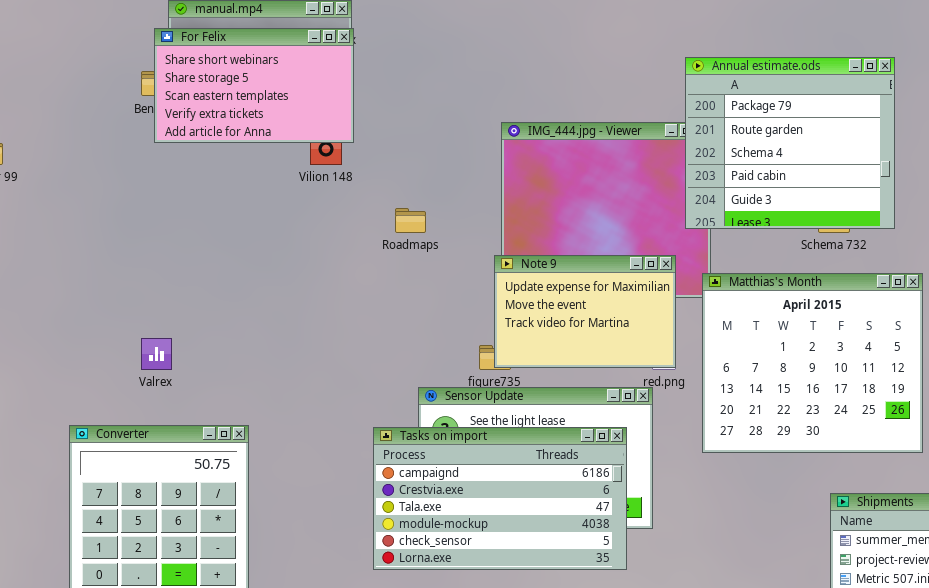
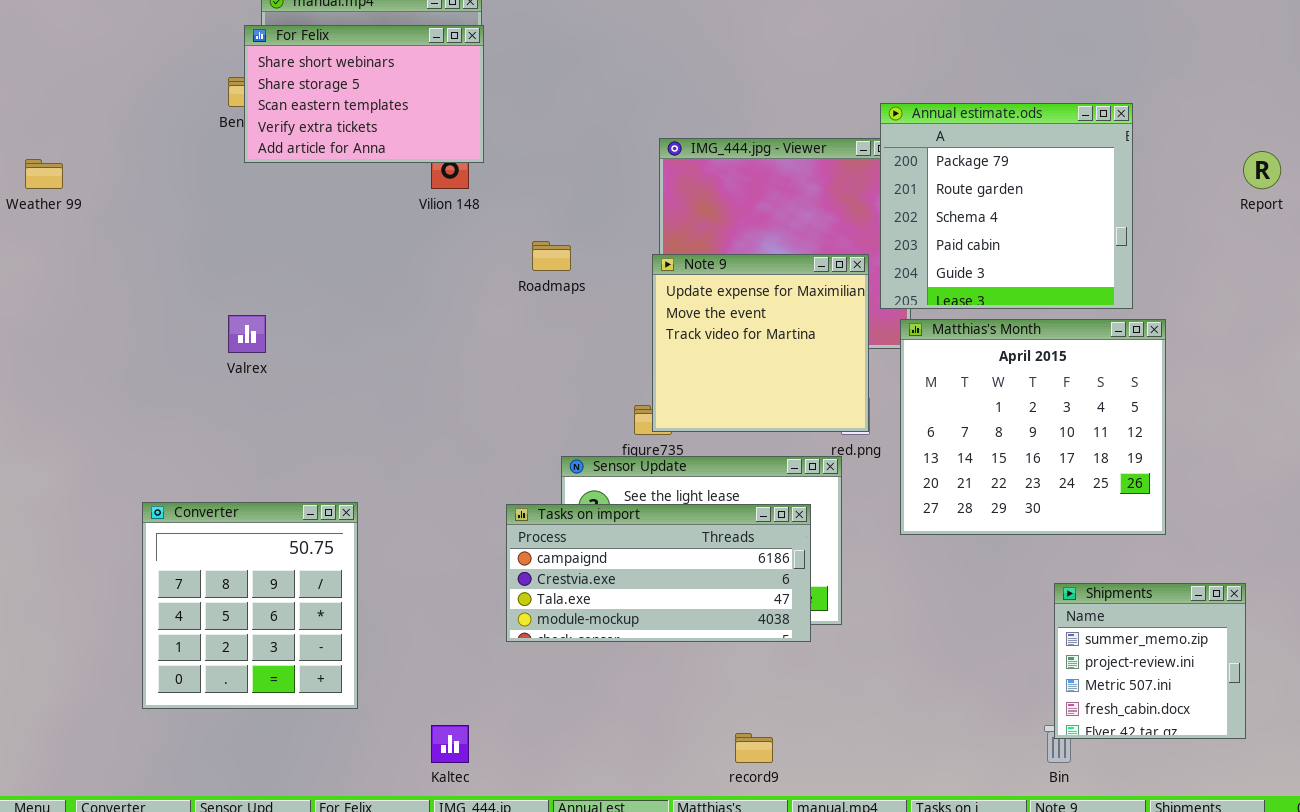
Annual estimate.ods: [685,57,895,229] -> [880,103,1133,309], moved
Note 9: [494,255,676,368] -> [652,254,869,432], resized
Valrex: [141,338,172,370] -> [228,315,266,353], moved
Tasks on import: [373,427,627,570] -> [506,504,811,642], resized

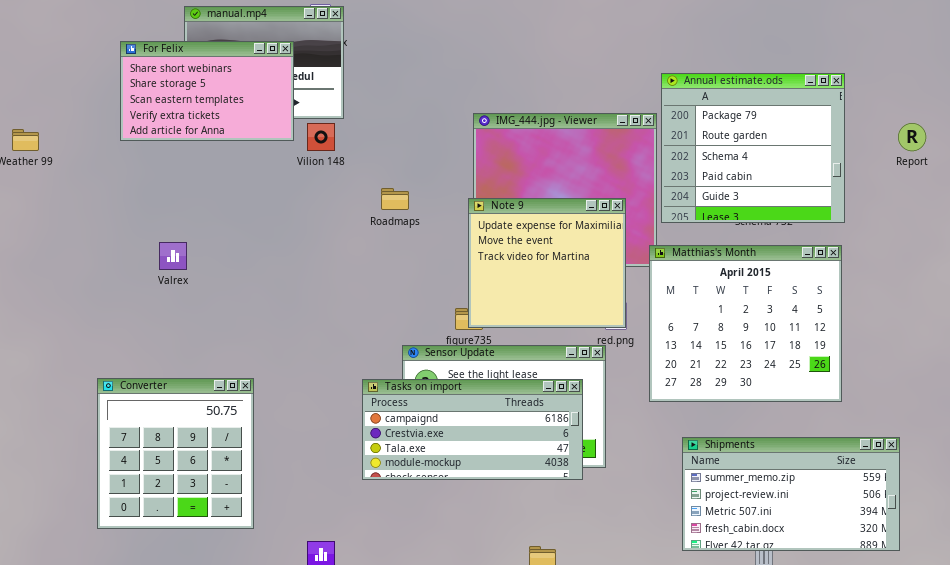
For Felix: [244,25,484,163] -> [120,41,294,141], moved
Annual estimate.ods: [880,103,1133,309] -> [661,73,845,223], moved
Shipments: [1054,583,1246,739] -> [682,437,900,551], resized

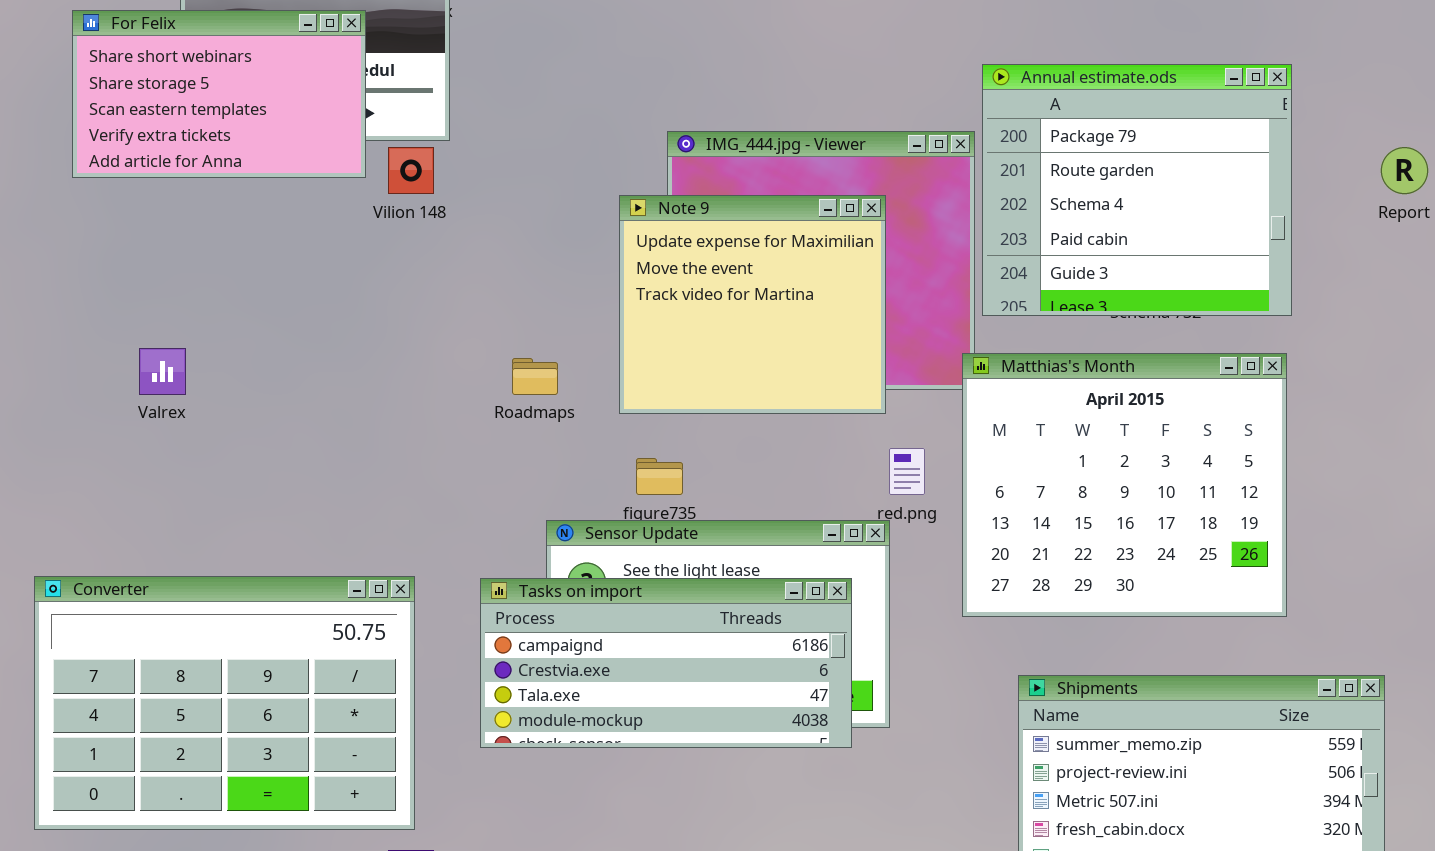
Roadmaps: [381,188,409,210] -> [512,358,558,395], moved
Note 9: [468,198,626,328] -> [619,195,886,414], moved
Converter: [97,378,254,529] -> [34,576,415,830], resized

